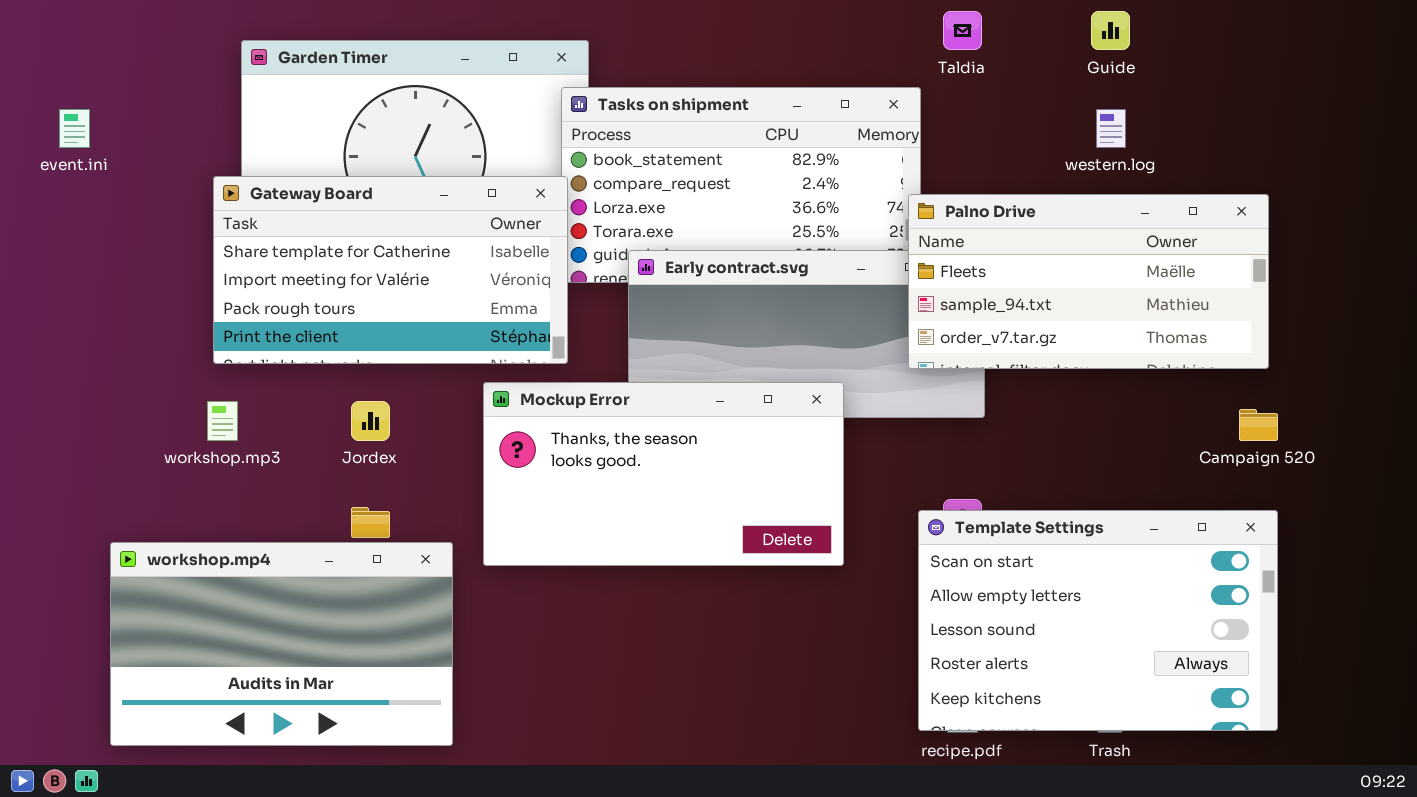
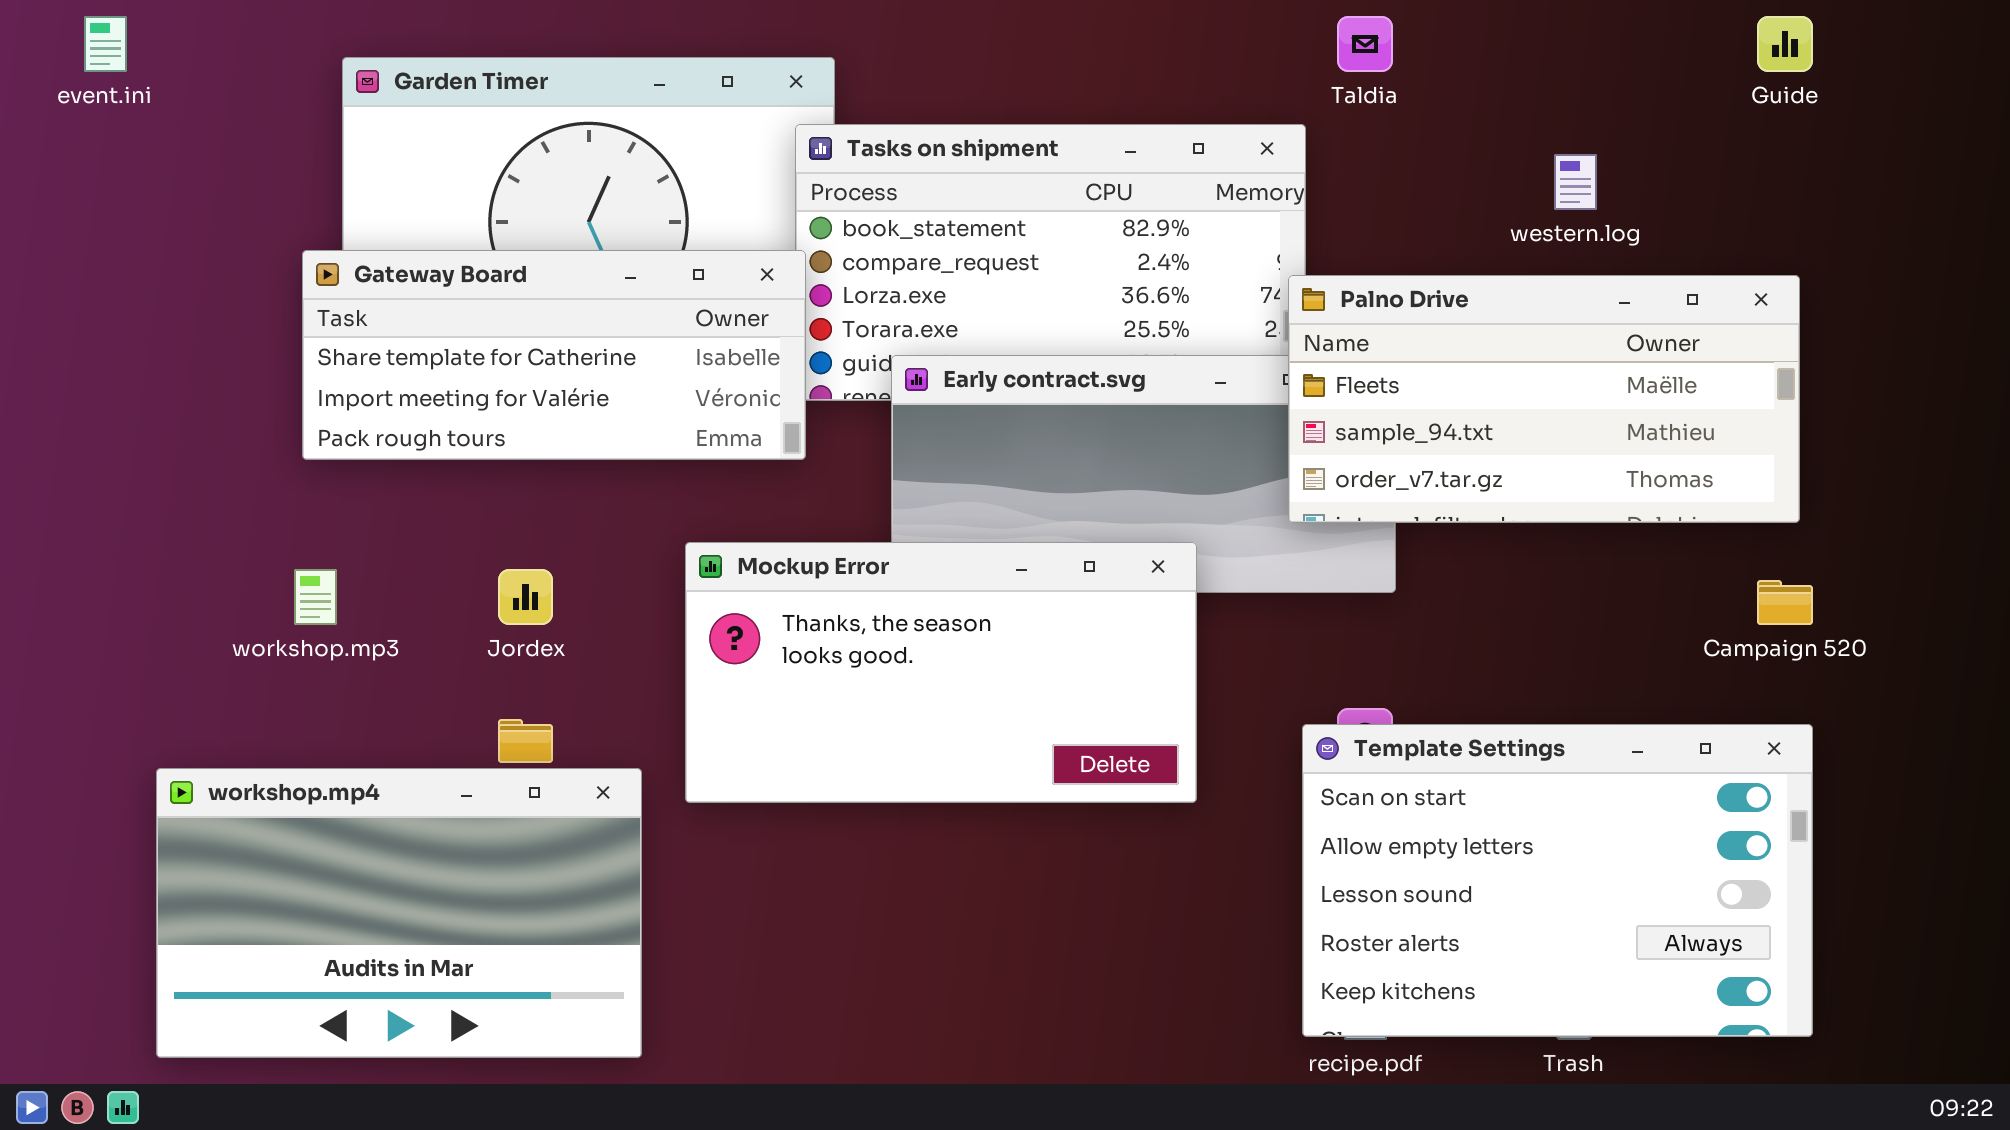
Guide: [1091,11,1130,50] -> [1757,16,1813,72], moved
event.ini: [59,109,90,148] -> [84,16,127,72], moved
Gateway Board: [213,176,568,364] -> [302,250,806,460], resized

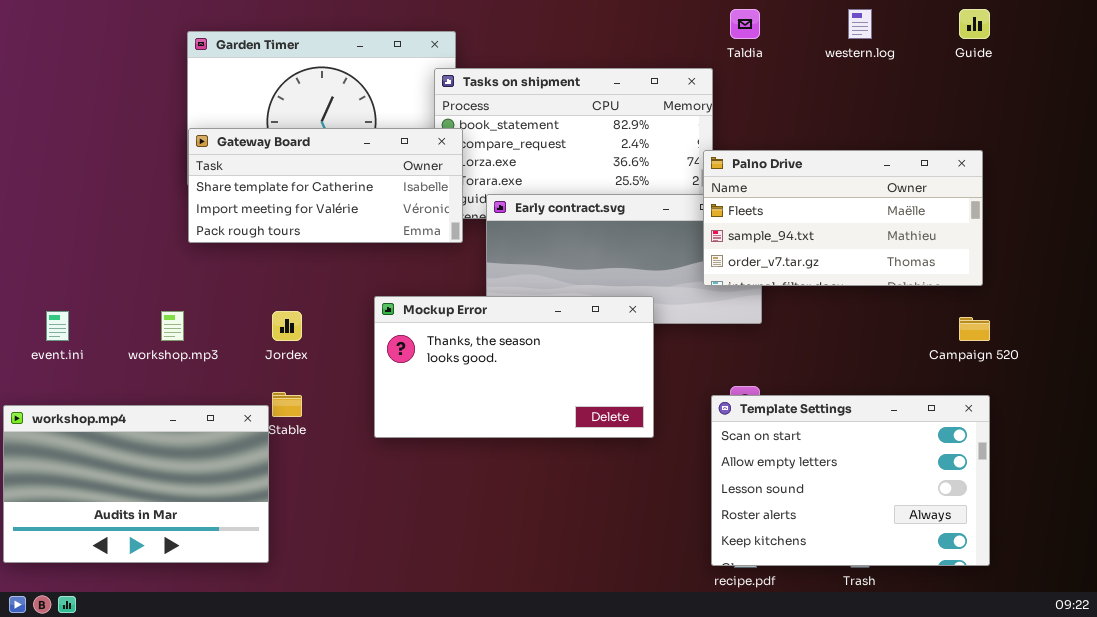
event.ini: [84,16,127,72] -> [46,311,69,341], moved
western.log: [1554,154,1597,210] -> [848,9,872,39], moved
Gateway Board: [302,250,806,460] -> [188,128,463,243], moved
workshop.mp4: [156,768,642,1058] -> [3,405,269,563], moved

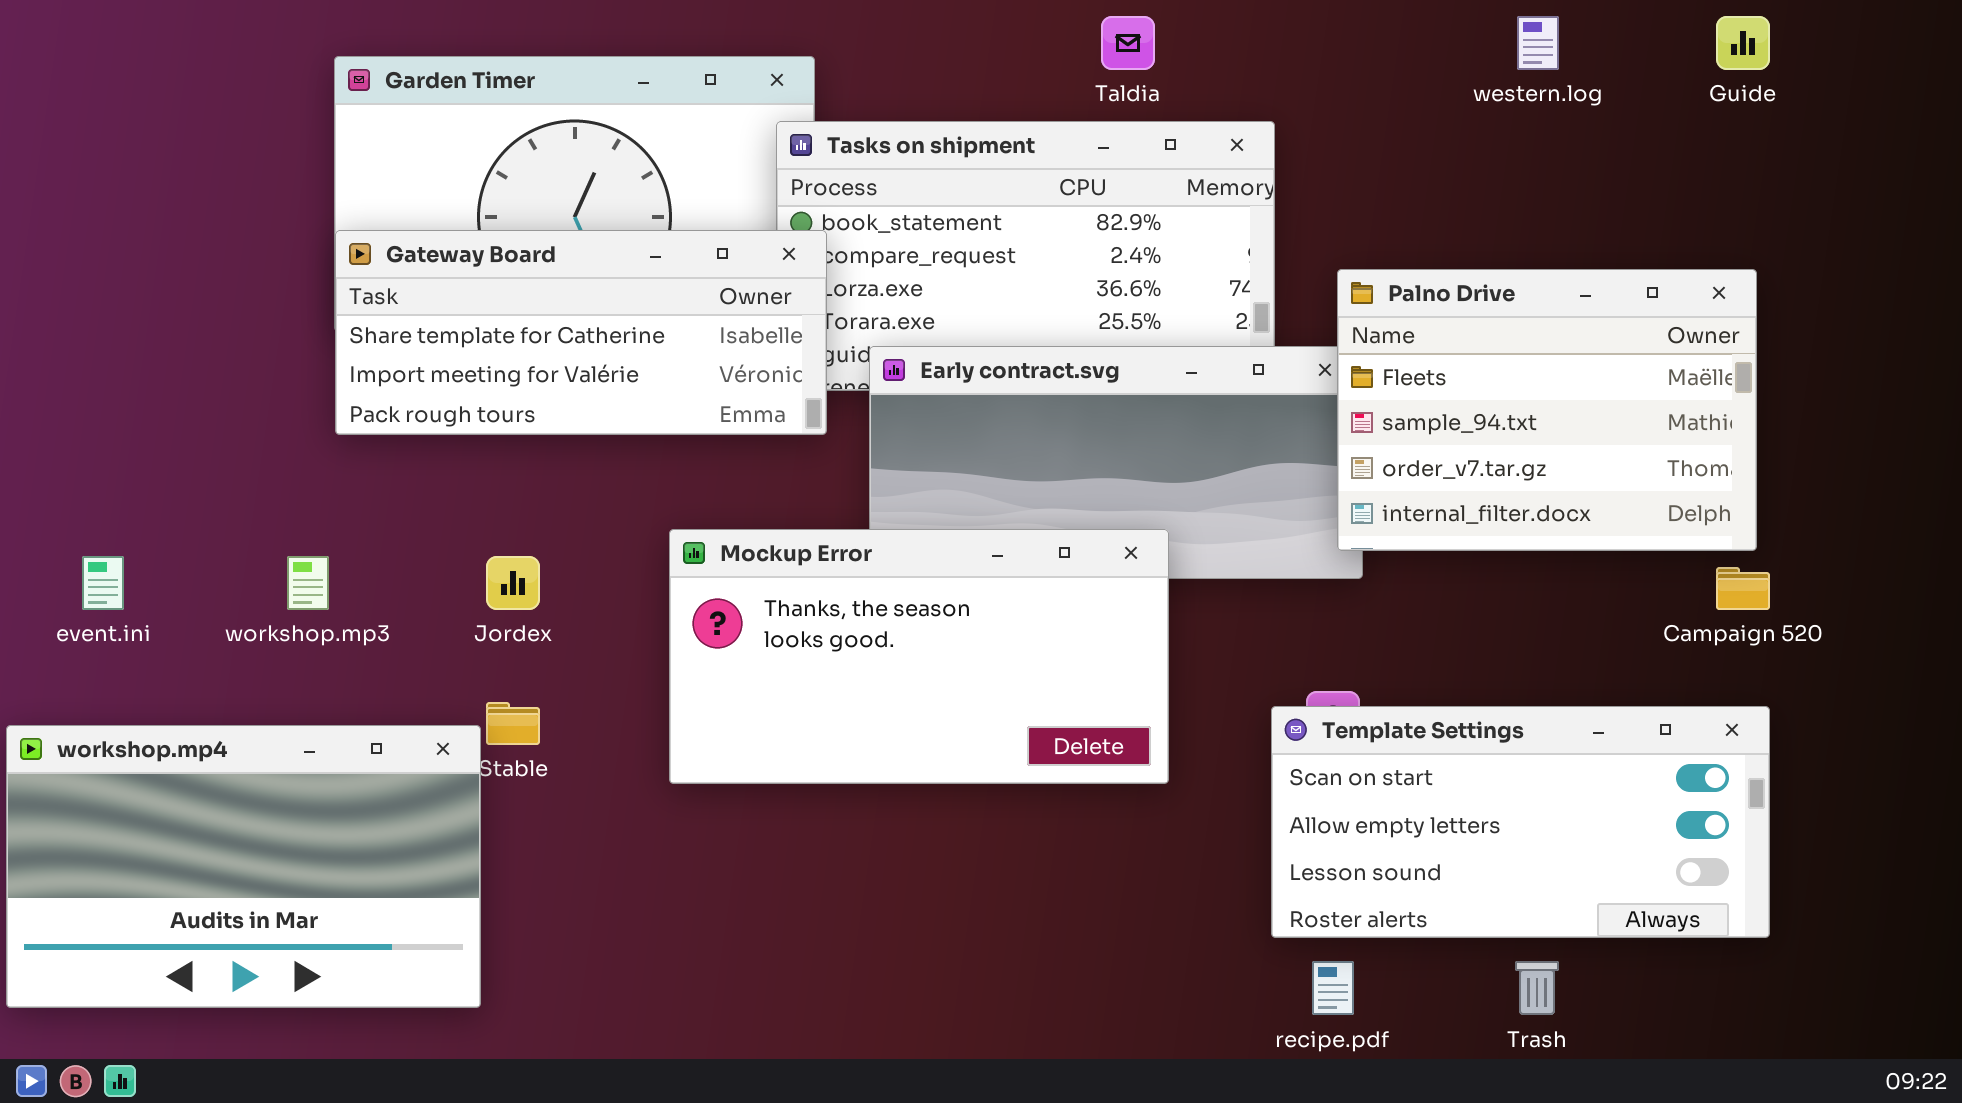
Taldia: [730,9,760,39] -> [1101,16,1155,70], moved
Palno Drive: [703,150,983,286] -> [1337,269,1757,551], resized
Template Settings: [711,395,990,566] -> [1271,706,1770,938], resized

